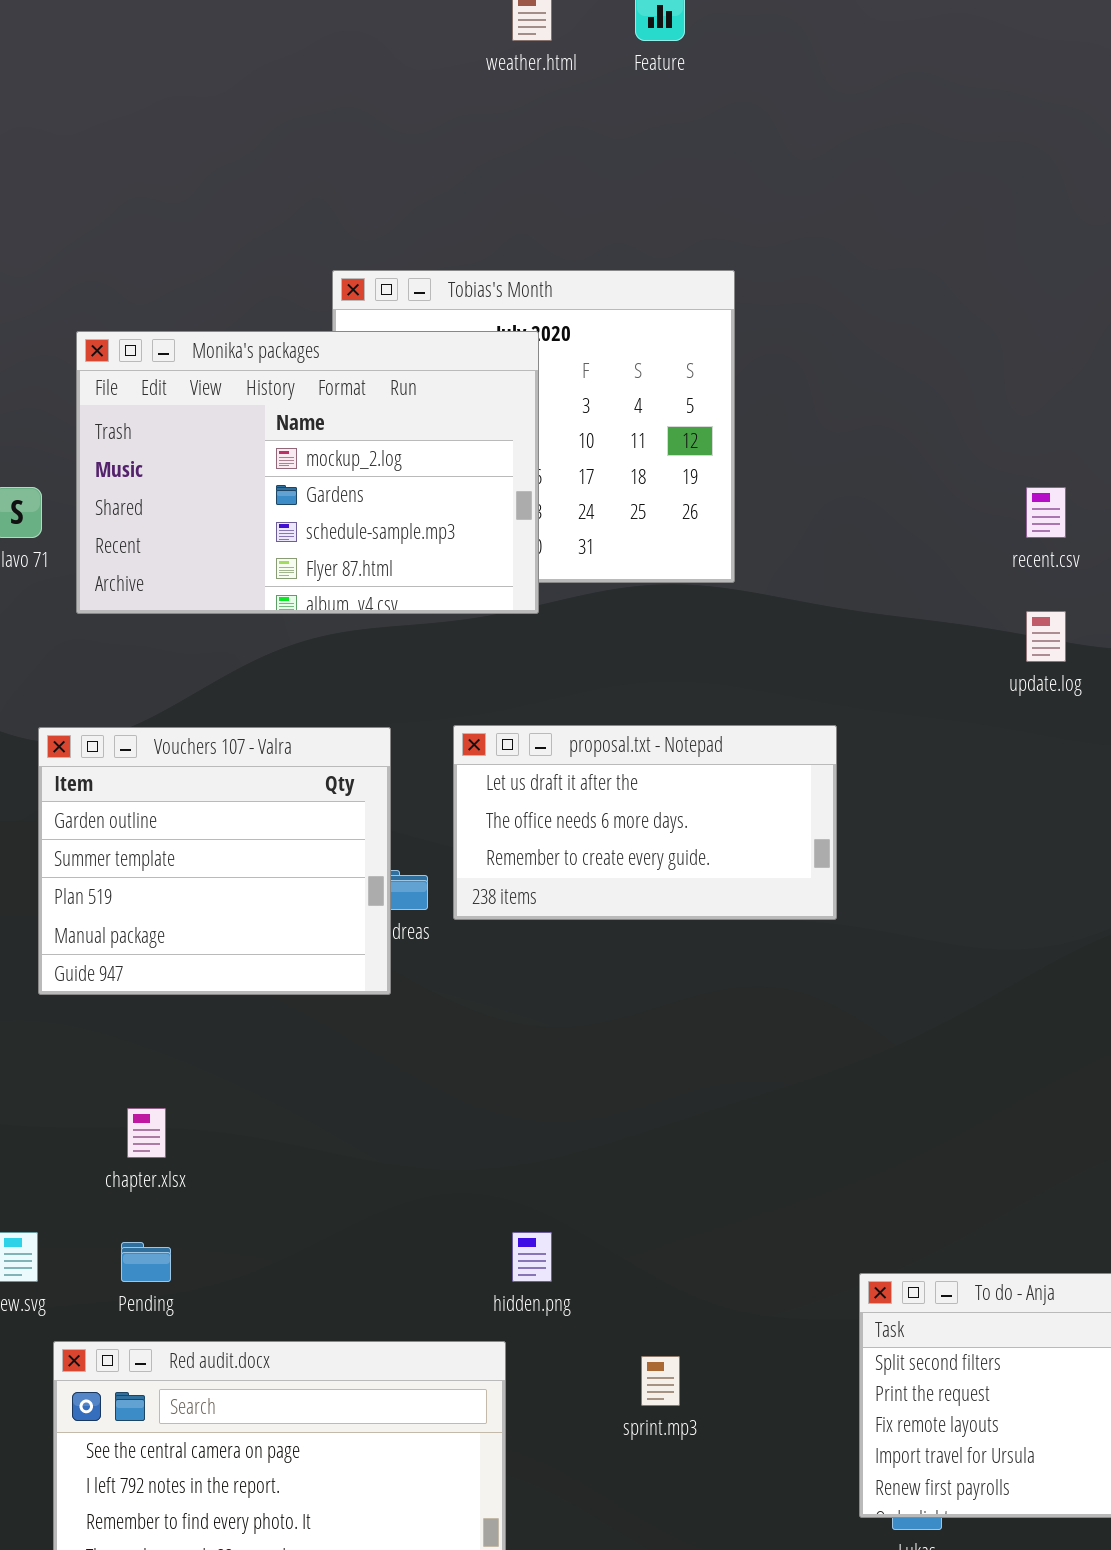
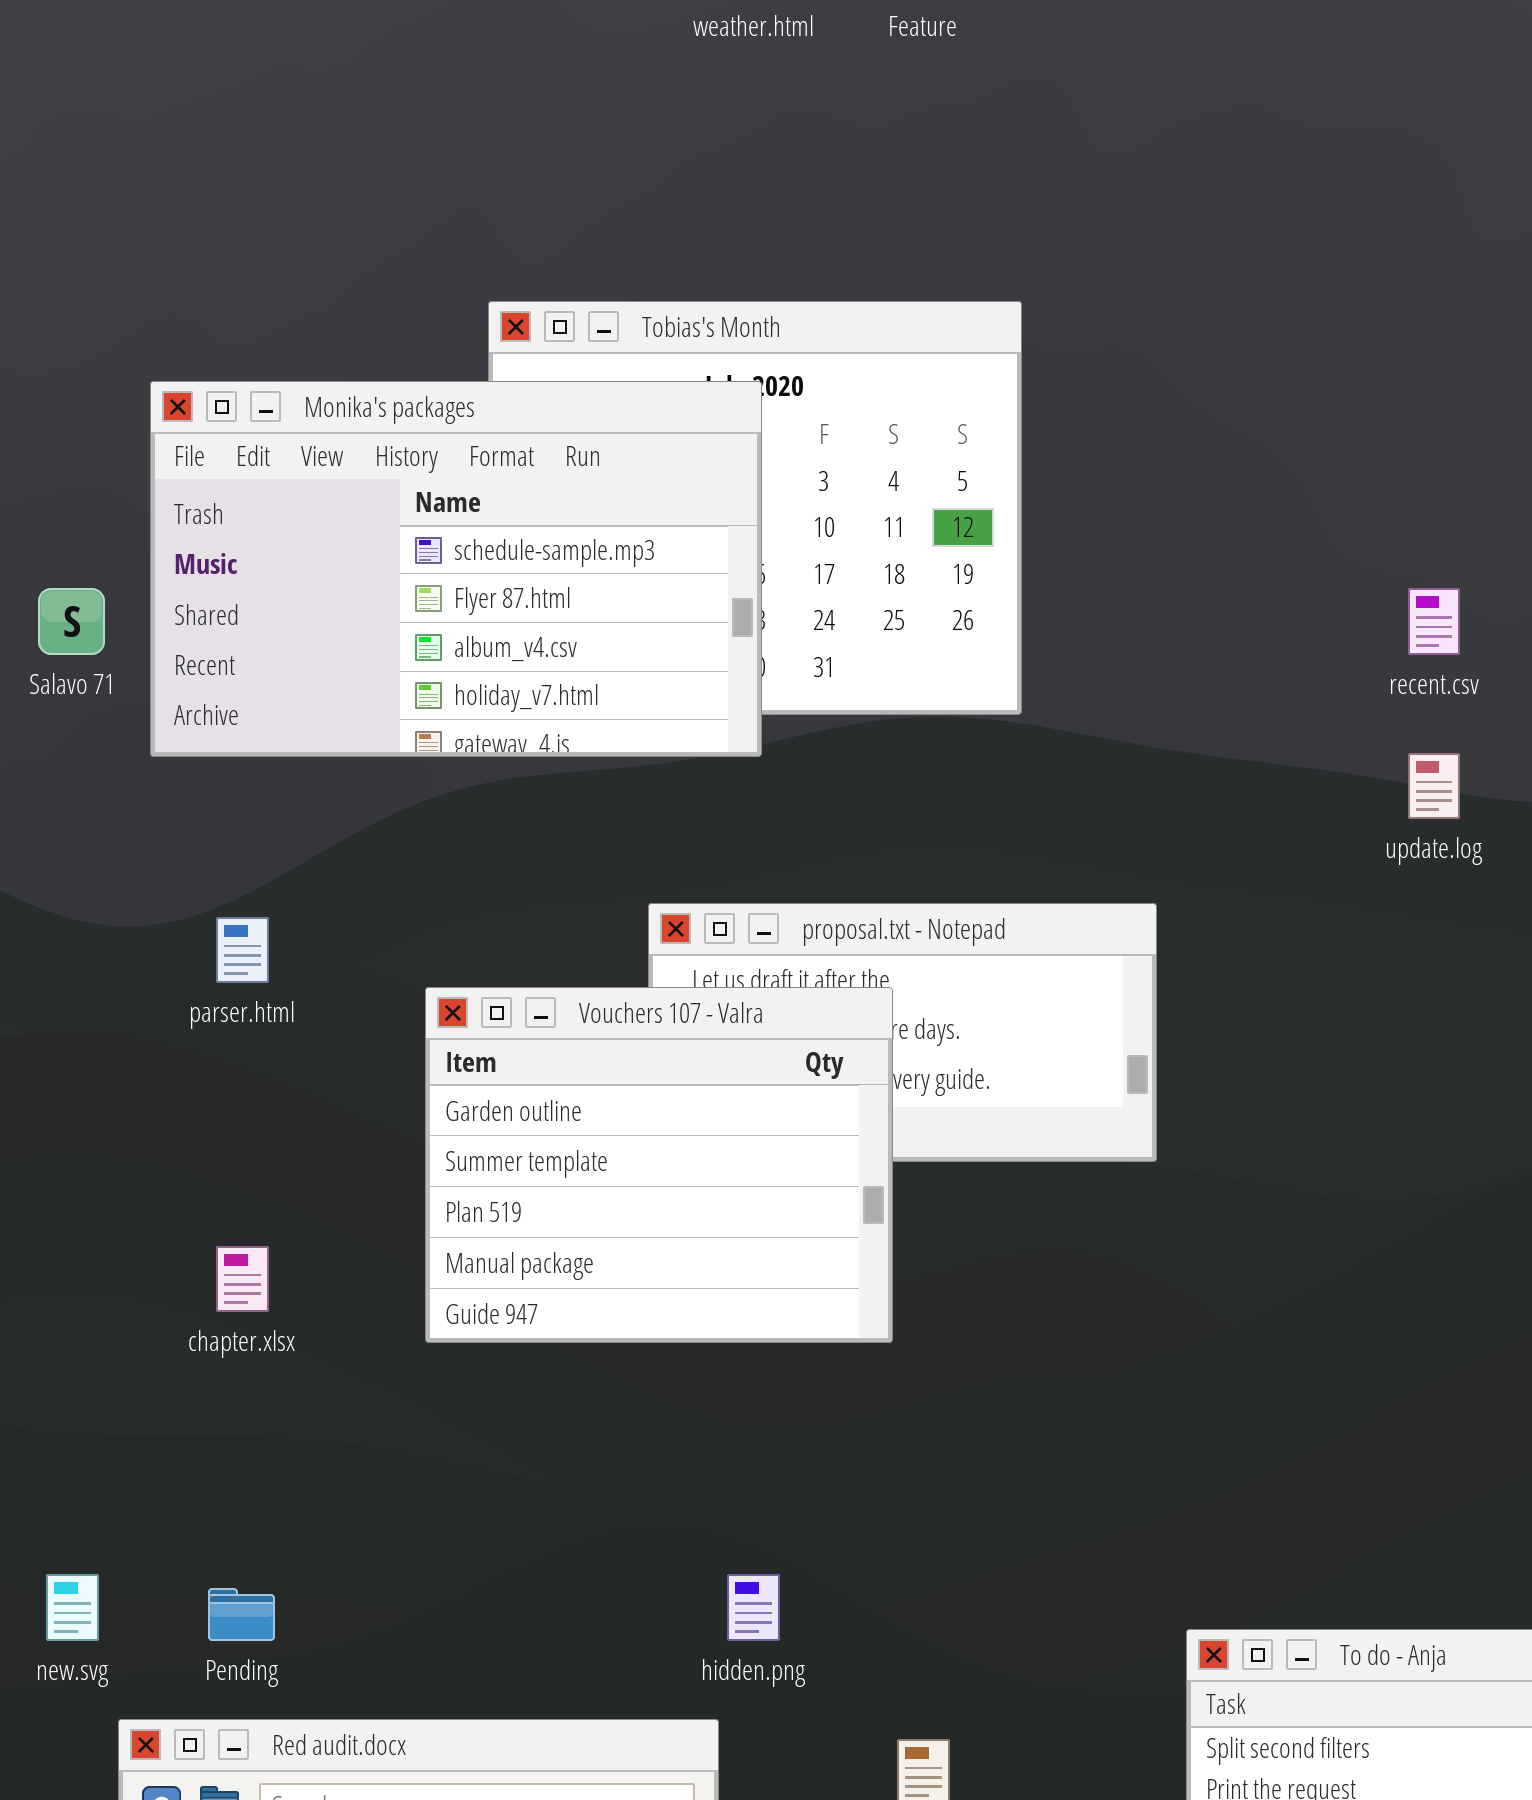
Monika's packages: [76,331,539,614] -> [150,381,762,757], scrolled down 2 rows
Vouchers 107 - Valra: [38,727,391,995] -> [425,987,893,1343], moved
chapter.xlsx: [127,1108,166,1158] -> [216,1246,269,1312], moved

